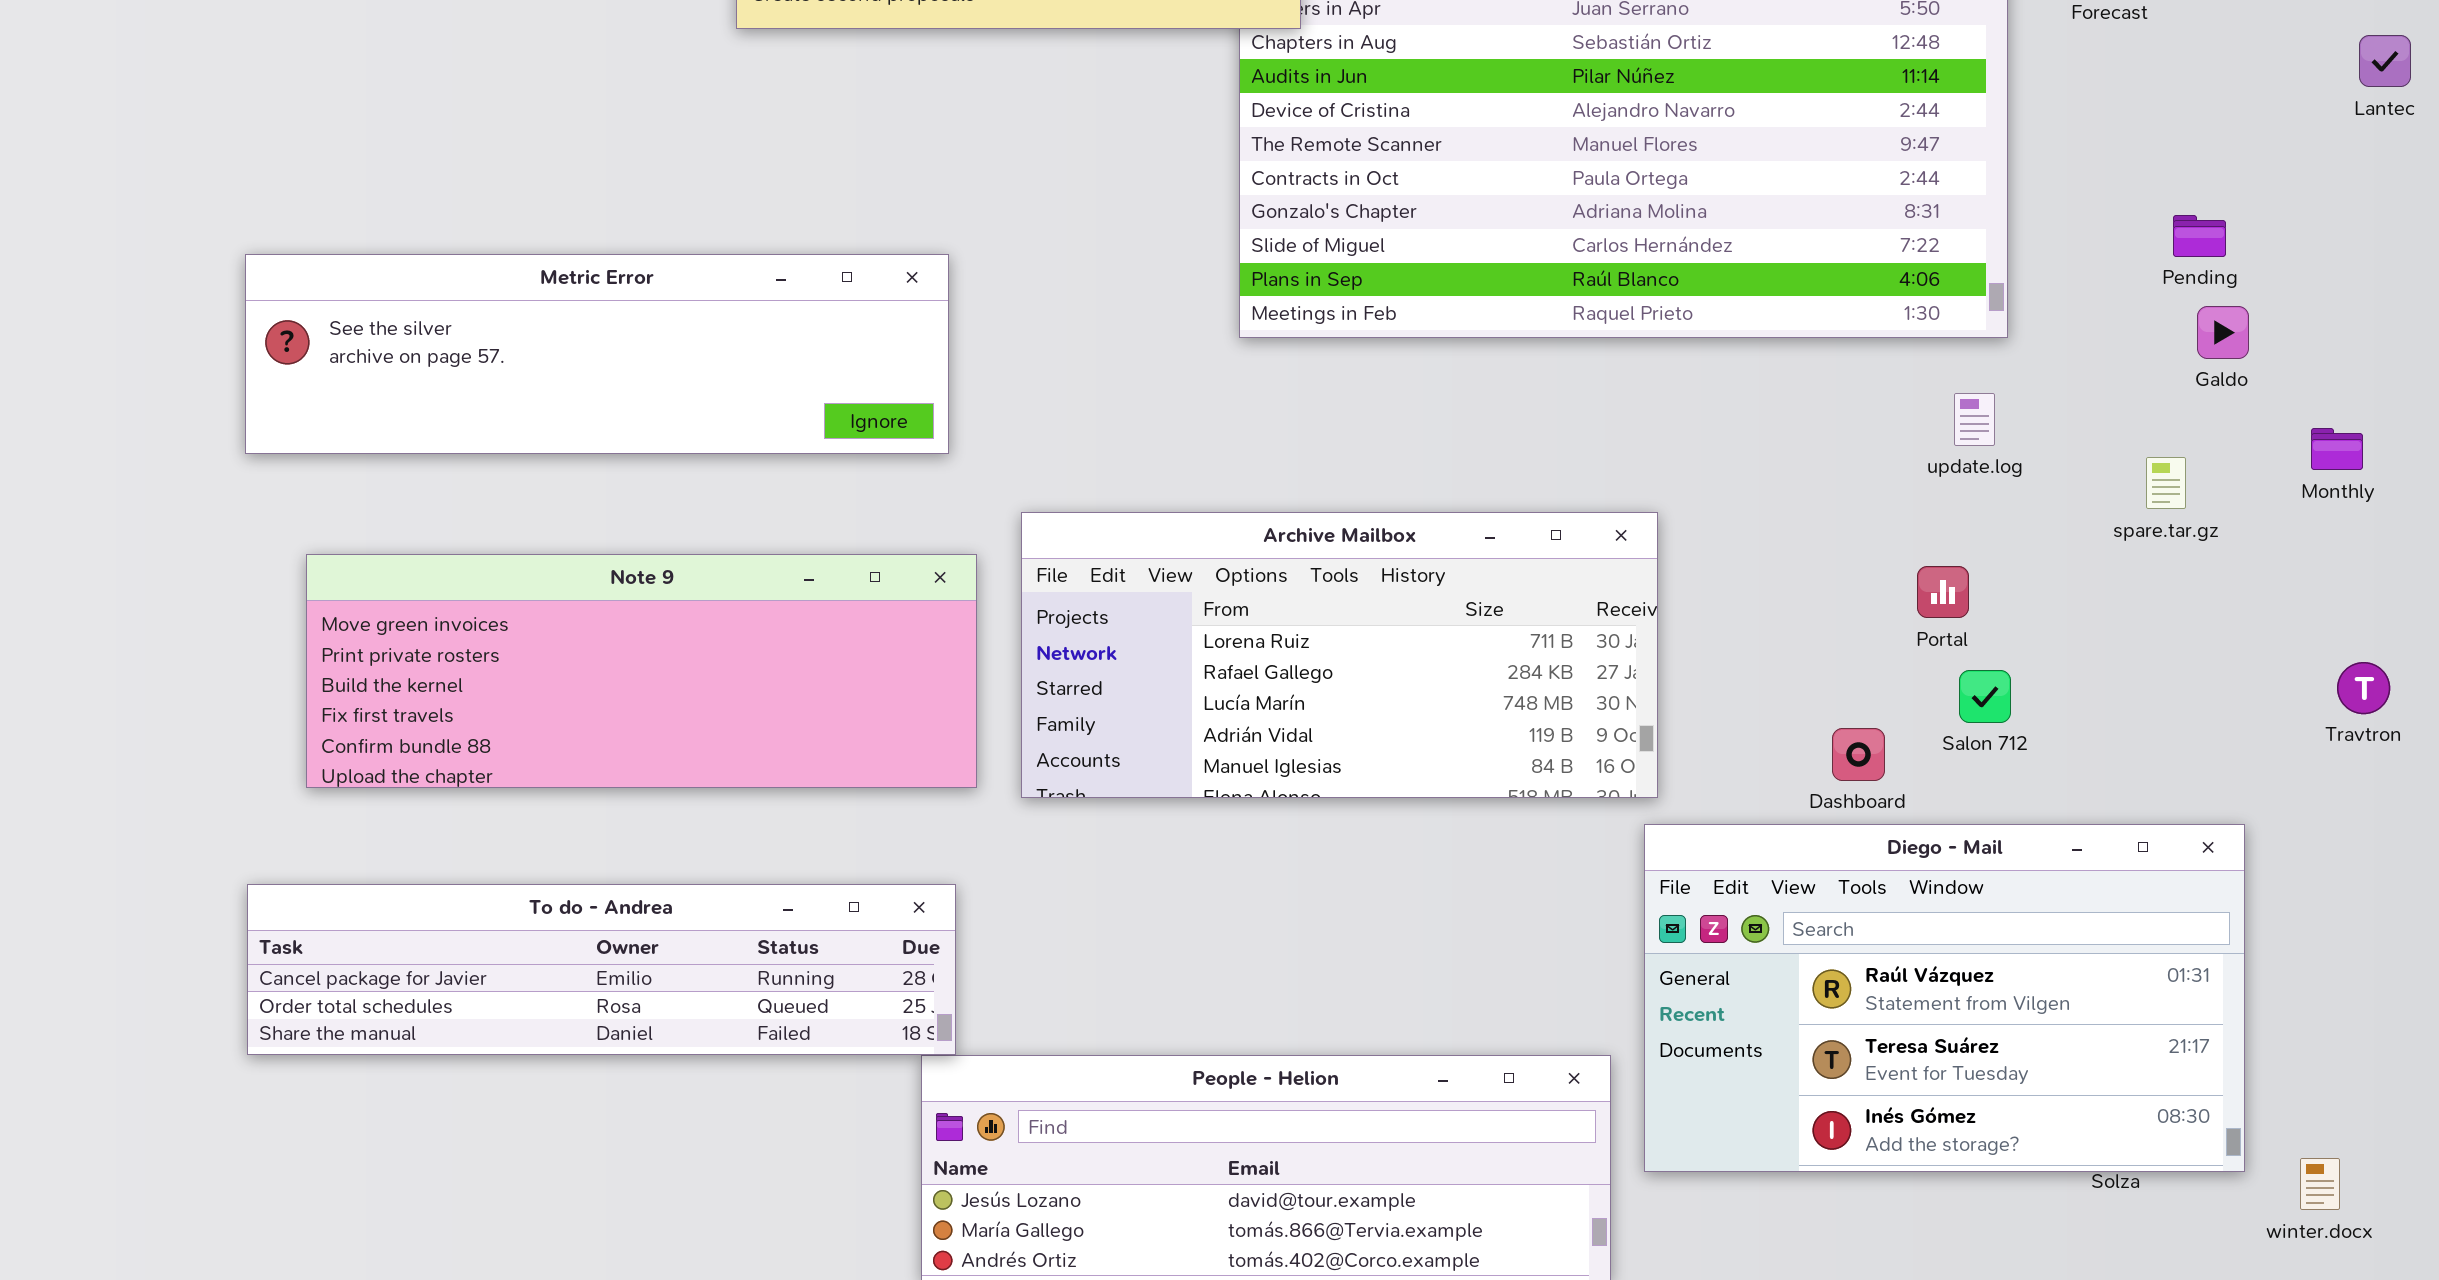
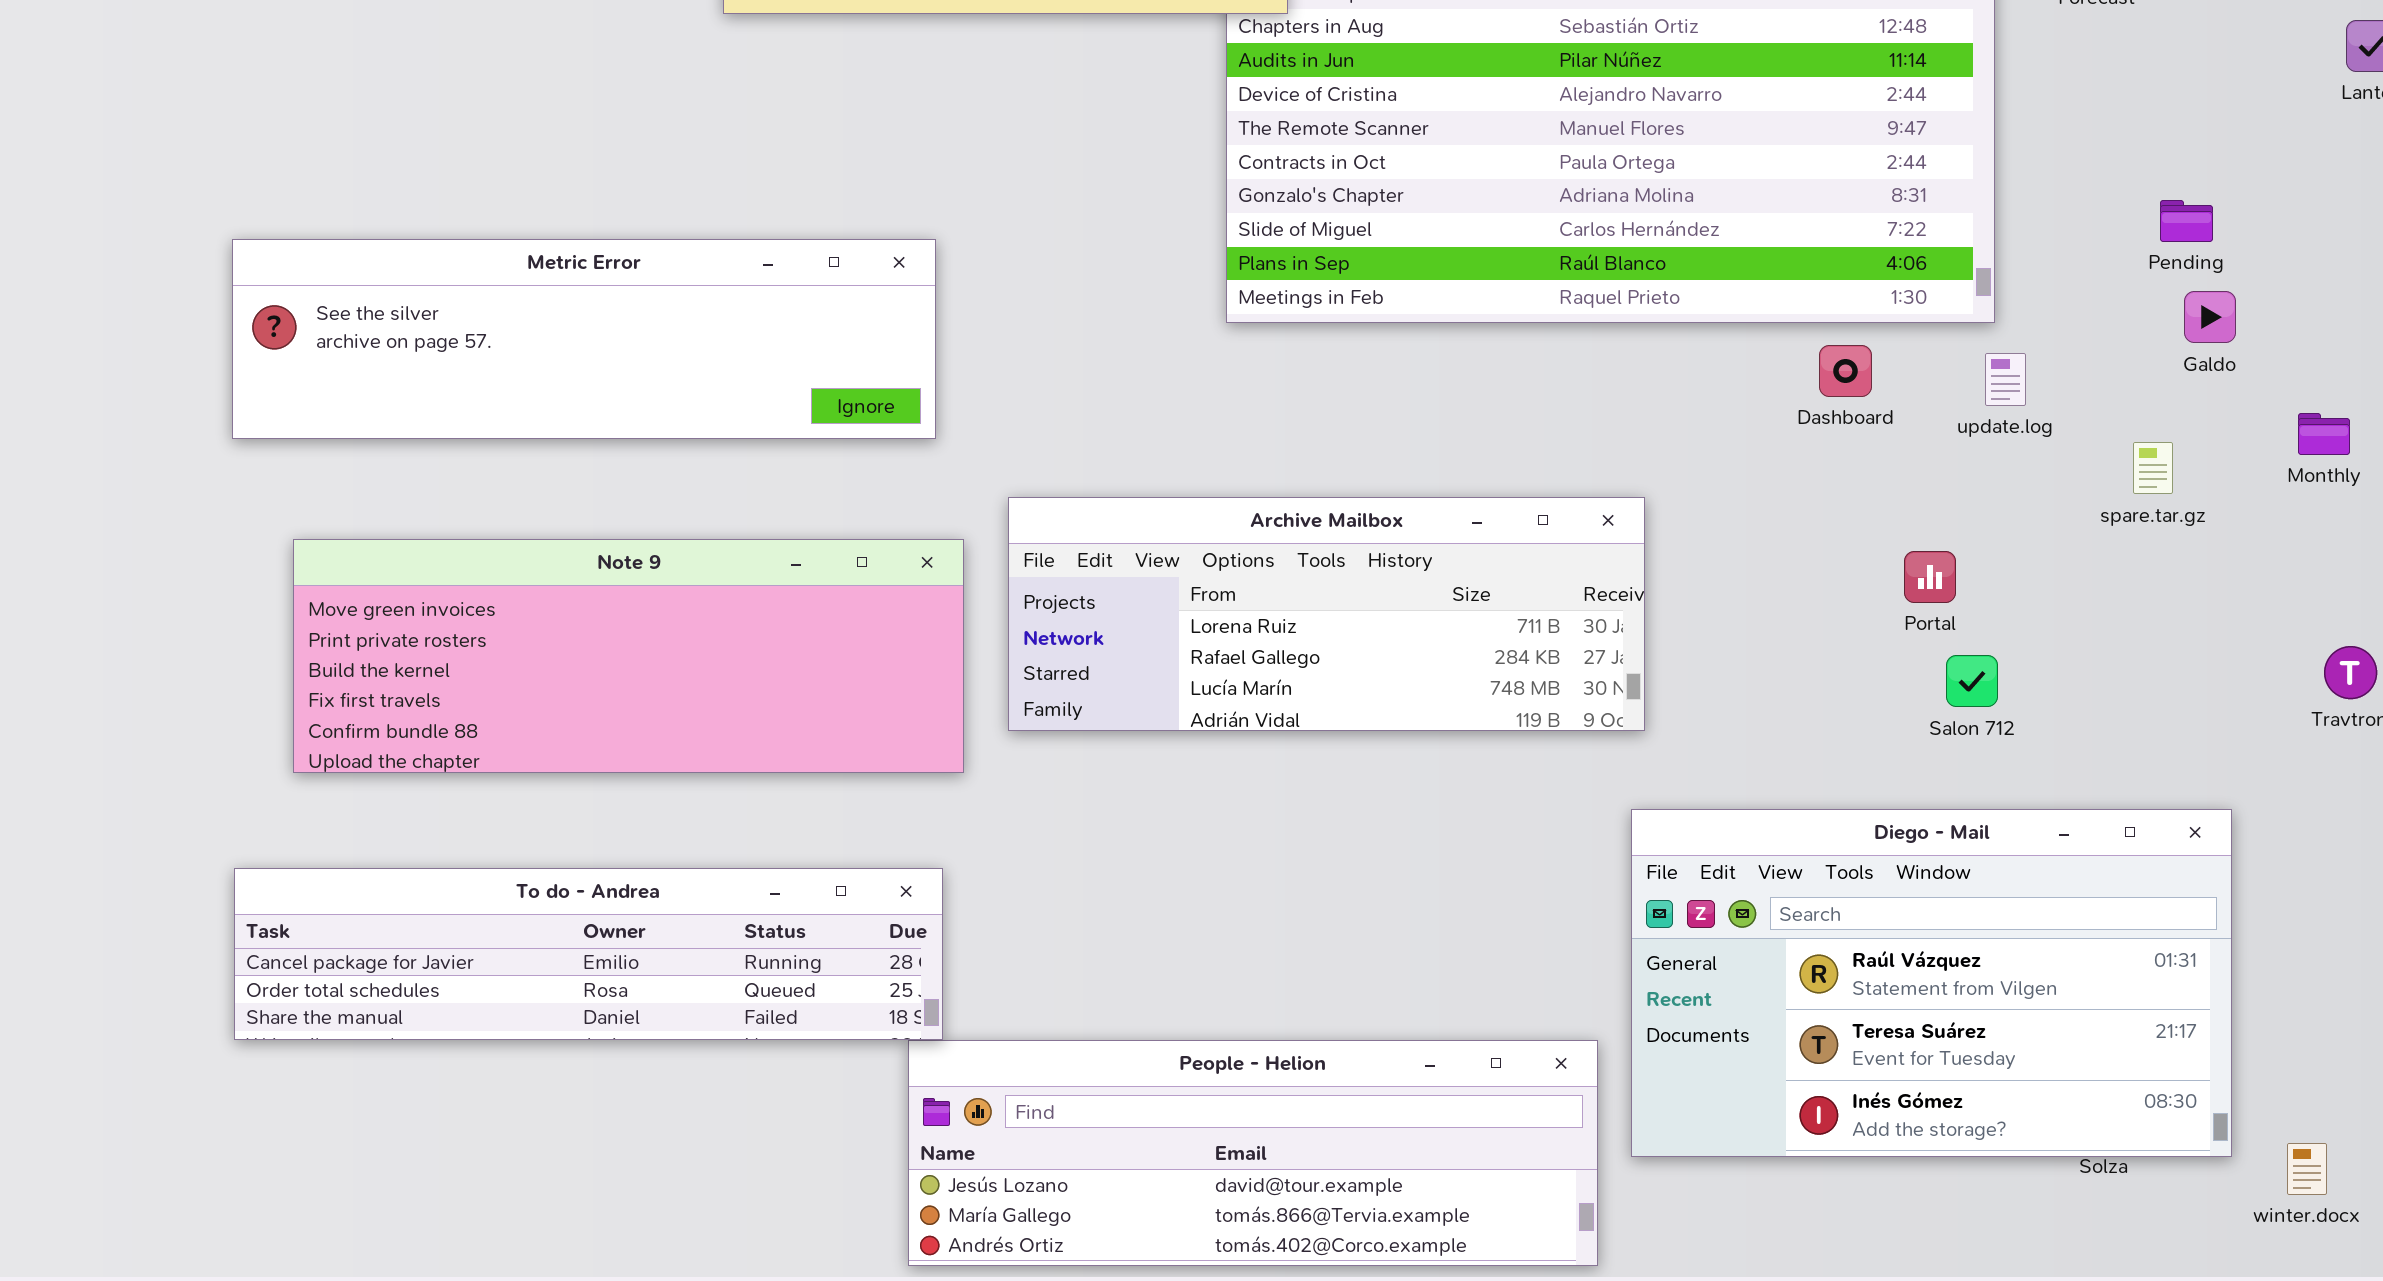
update.log: [1954,393,1995,446] -> [1985,353,2026,406], moved
Archive Mailbox: [1021,512,1658,798] -> [1008,497,1645,731], resized
Dashboard: [1832,728,1885,781] -> [1819,345,1872,397], moved

